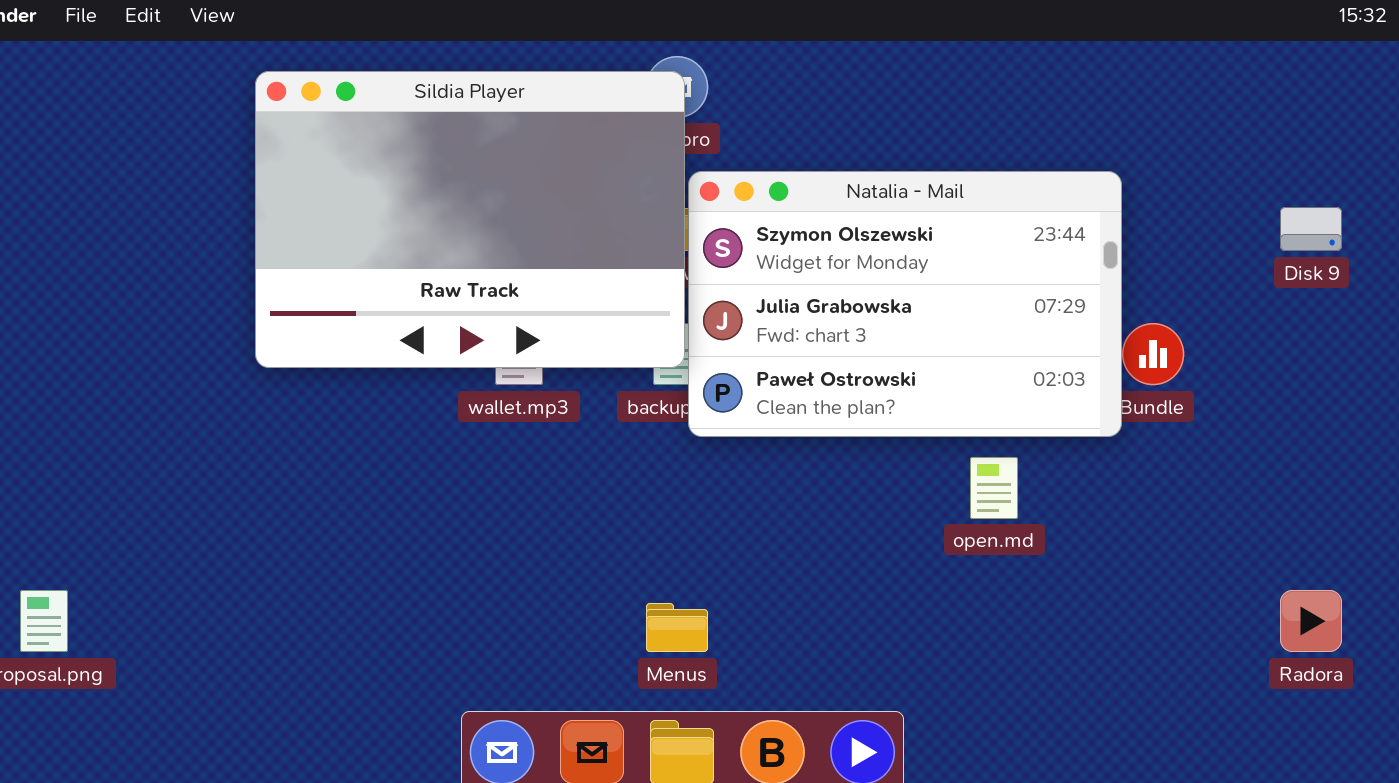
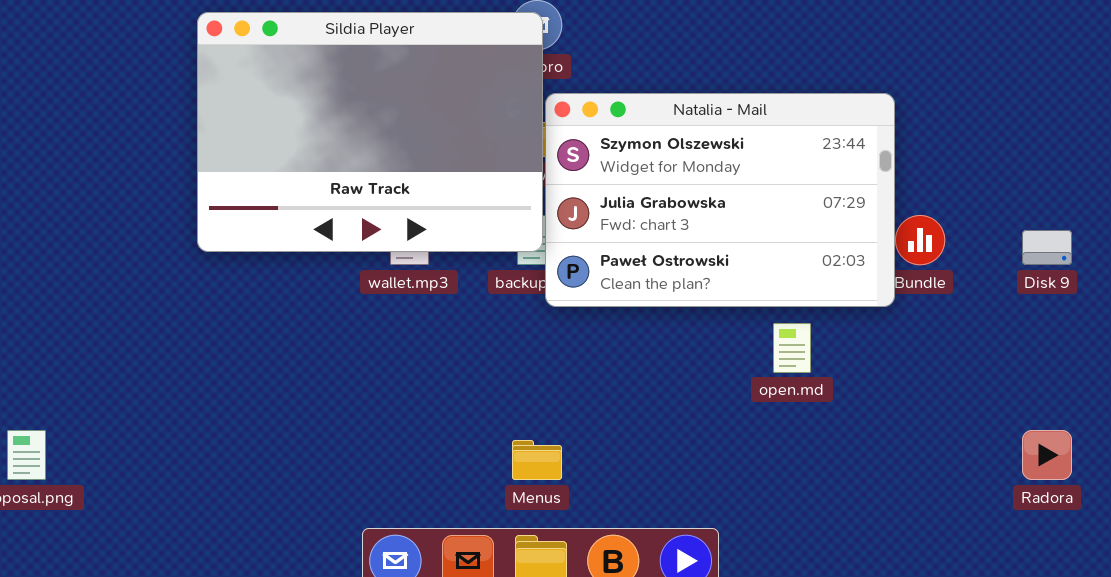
Disk 9: [1280,207,1342,251] -> [1022,230,1072,265], moved

